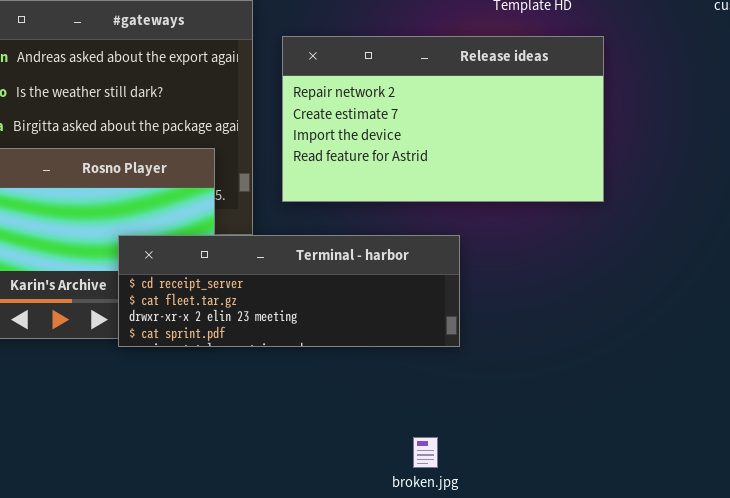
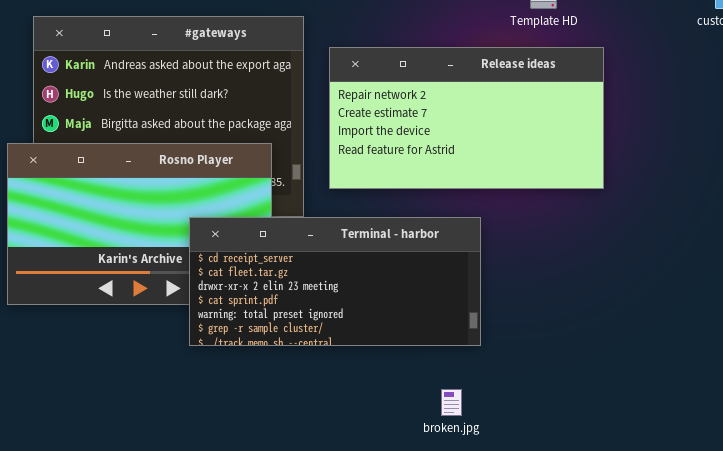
Terminal - harbor: [118,235,460,347] -> [189,217,481,346], resized

